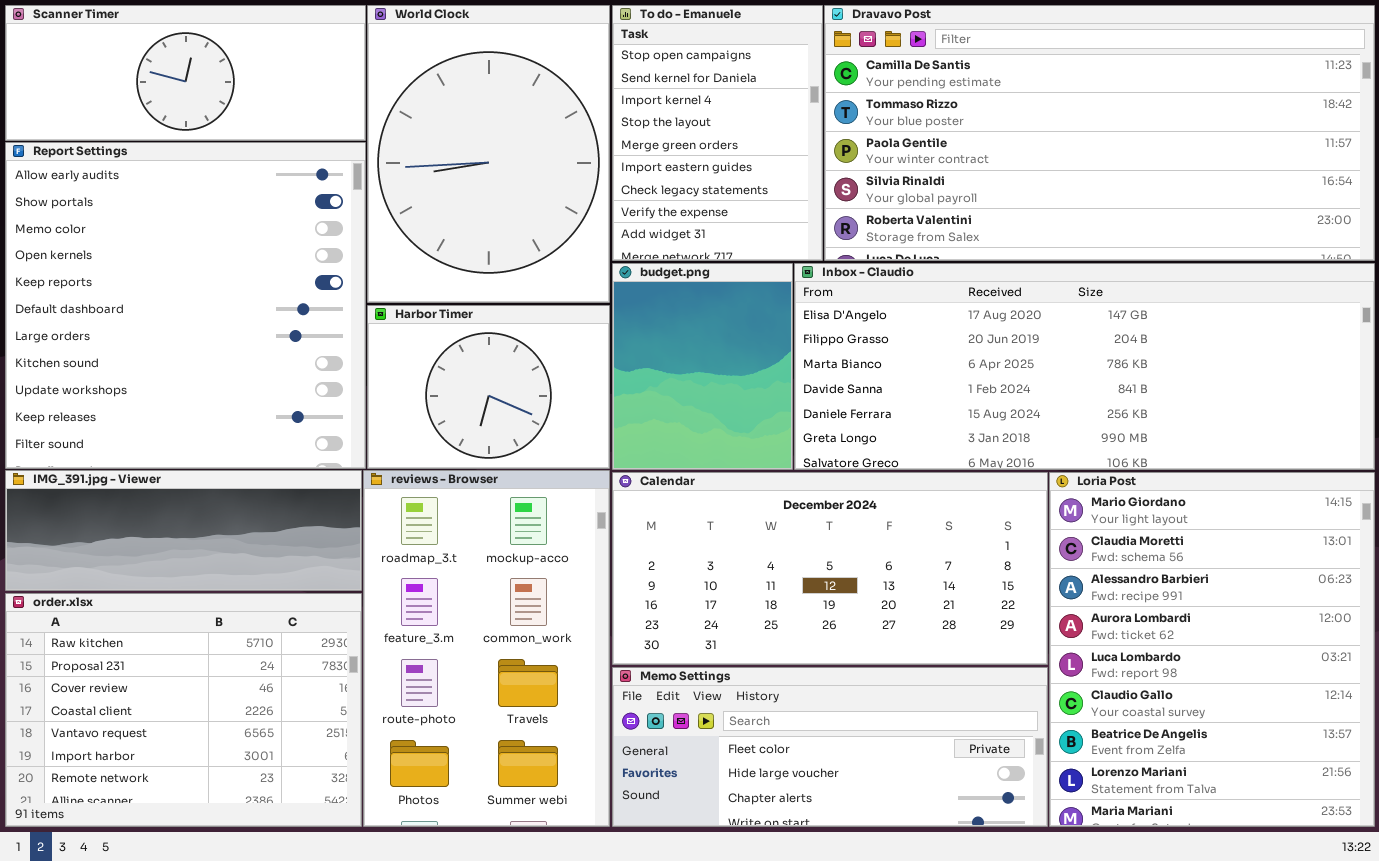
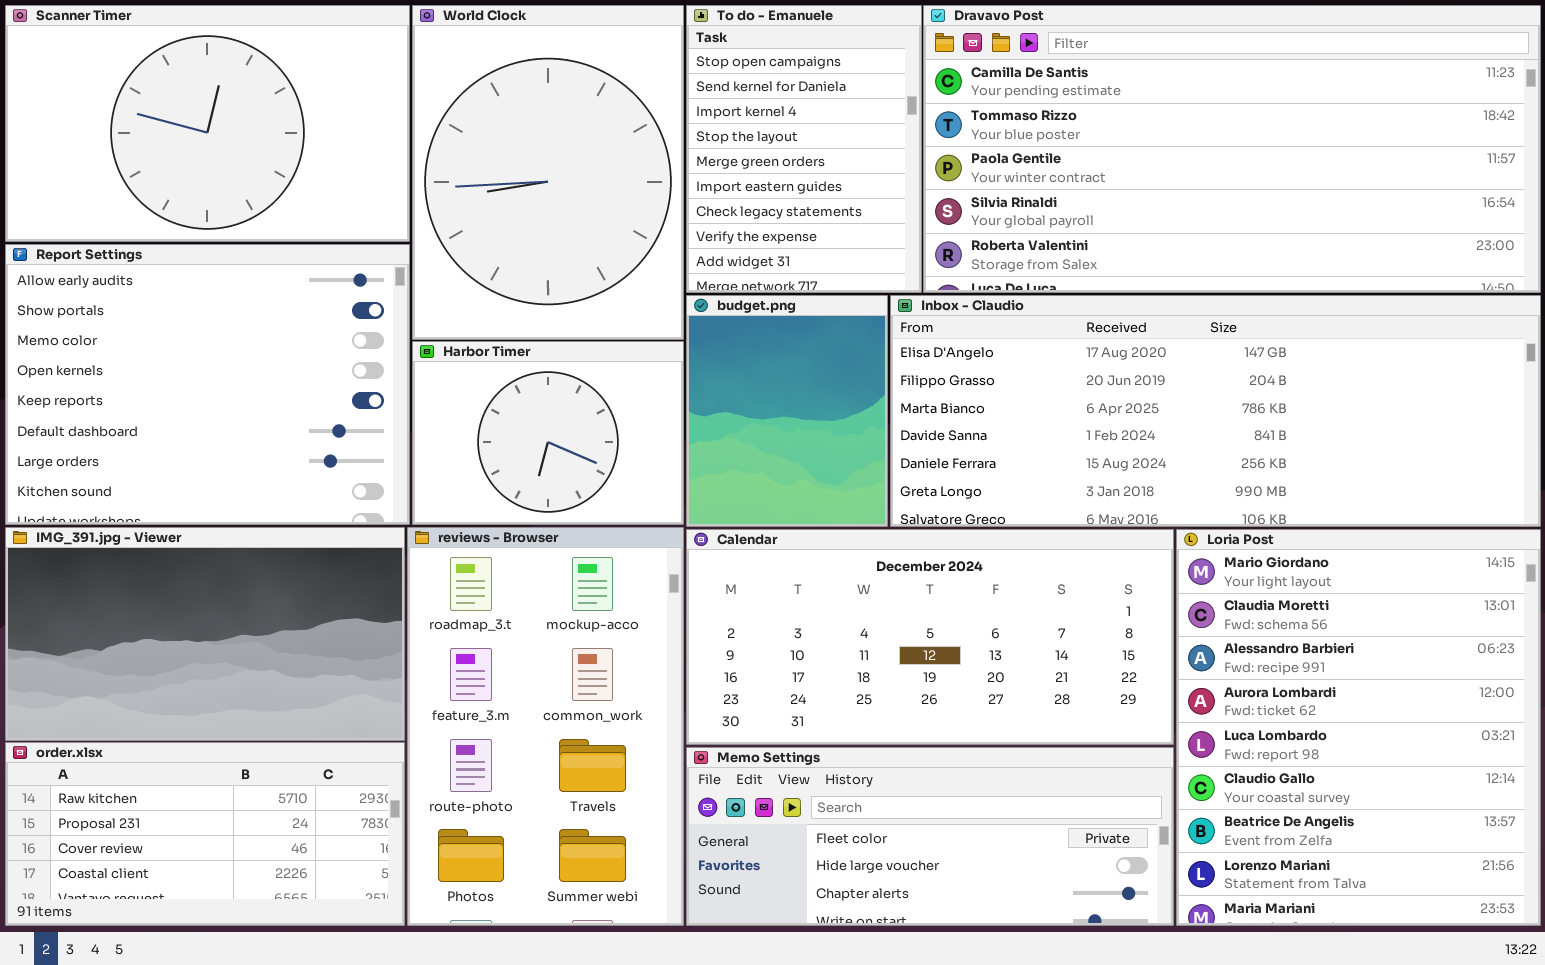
Scanner Timer: [5,5,366,141] -> [5,5,410,242], resized
Report Settings: [5,142,366,469] -> [5,244,410,525], resized
IMG_391.jpg - Viewer: [5,470,362,591] -> [5,527,405,741], resized
order.xlsx: [5,593,362,827] -> [5,742,405,926], resized

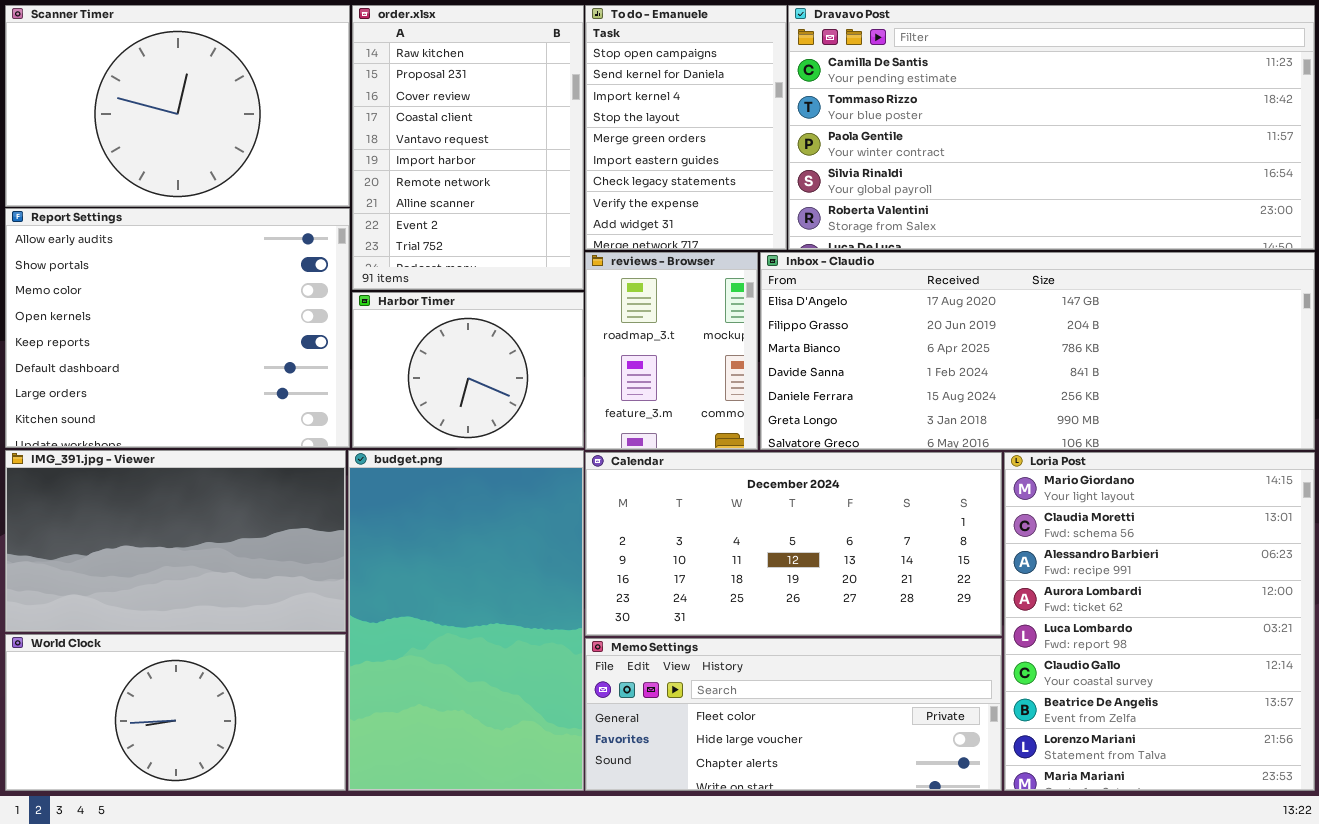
World Clock: [412,5,684,340] -> [5,634,346,791], moved, resized
budget.png: [686,295,888,527] -> [348,450,584,791], moved, resized
reviews - Browser: [407,527,684,926] -> [585,252,758,450], moved, resized
order.xlsx: [5,742,405,926] -> [352,5,584,290], moved, resized

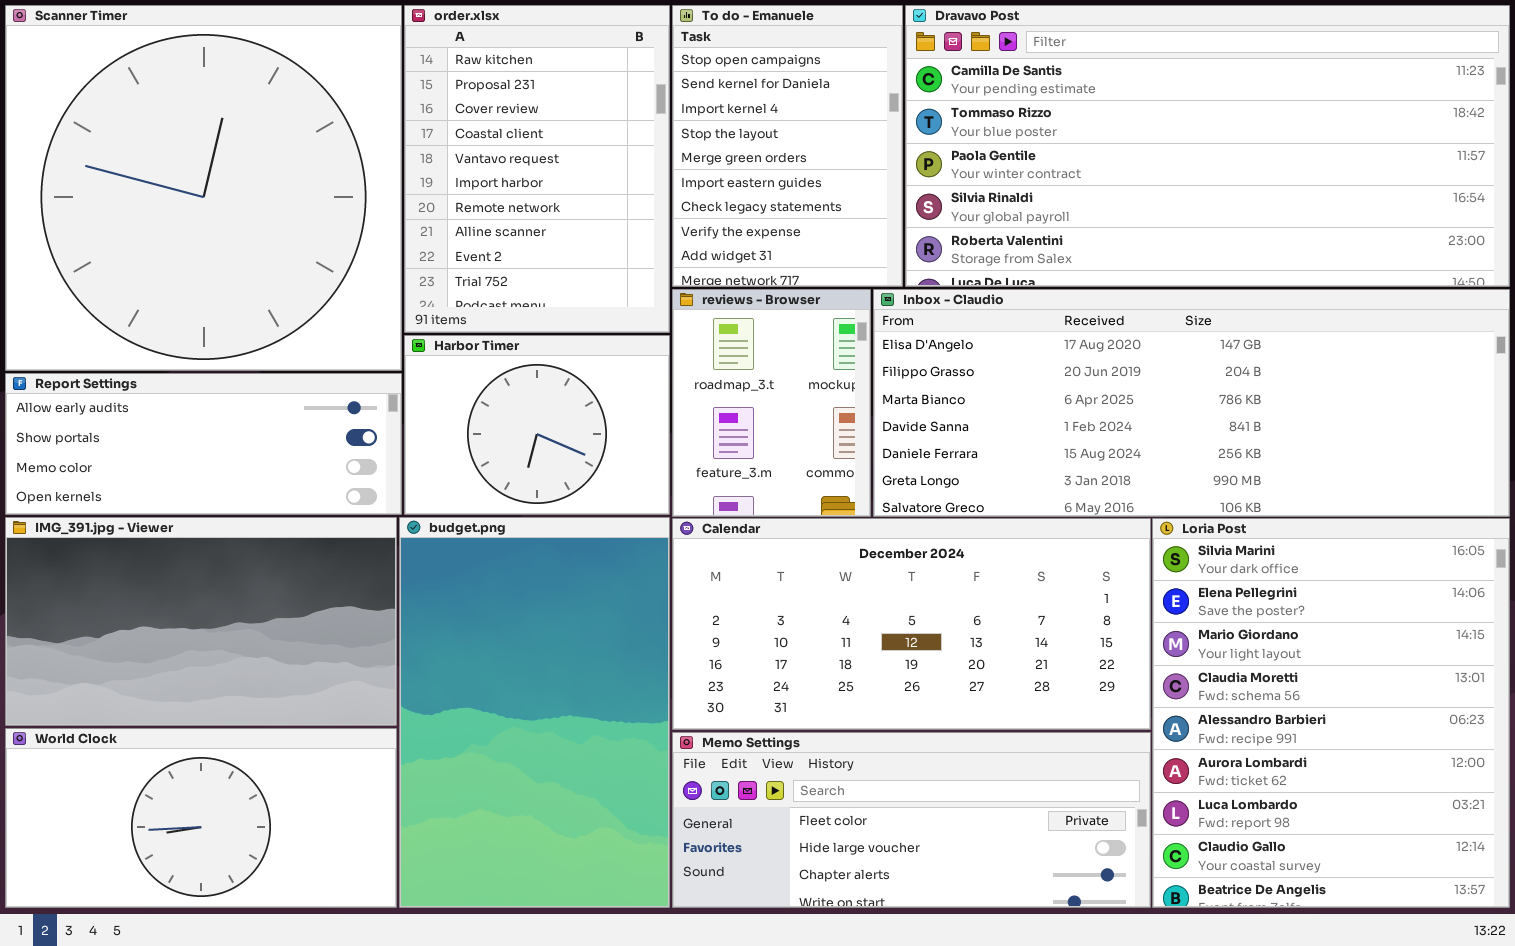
Scanner Timer: [5,5,350,207] -> [5,5,402,371], resized
Report Settings: [5,208,350,448] -> [5,373,402,515], resized
Loria Post: [1004,452,1315,791] -> [1152,518,1510,908], scrolled up 2 rows

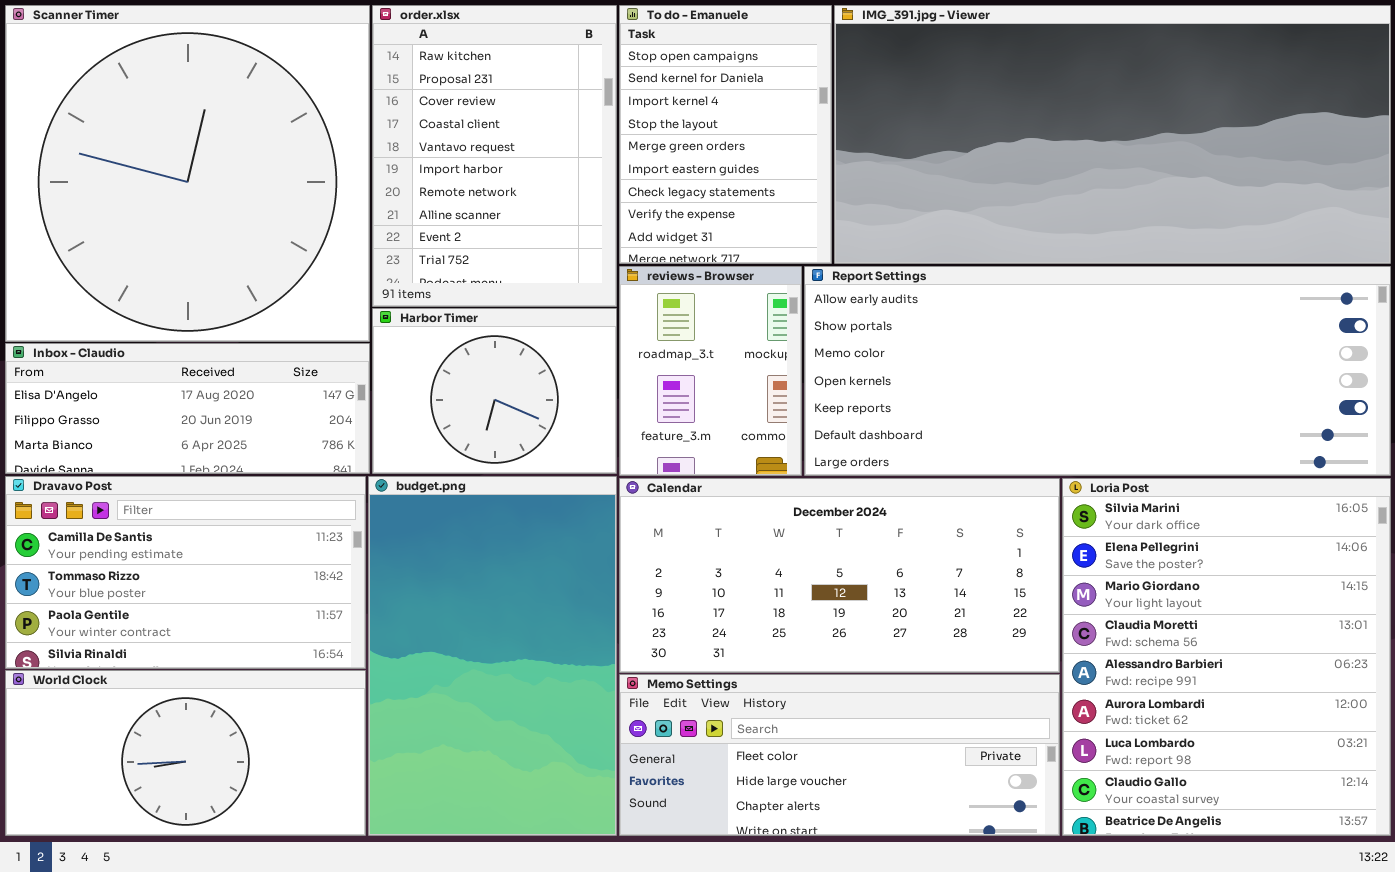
Dravavo Post: [905,5,1510,287] -> [5,476,366,669], moved, resized
Inbox - Claudio: [873,289,1510,517] -> [5,343,370,474], moved, resized
Report Settings: [5,373,402,515] -> [804,266,1391,476], moved, resized
IMG_391.jpg - Viewer: [5,517,397,726] -> [834,5,1391,264], moved, resized

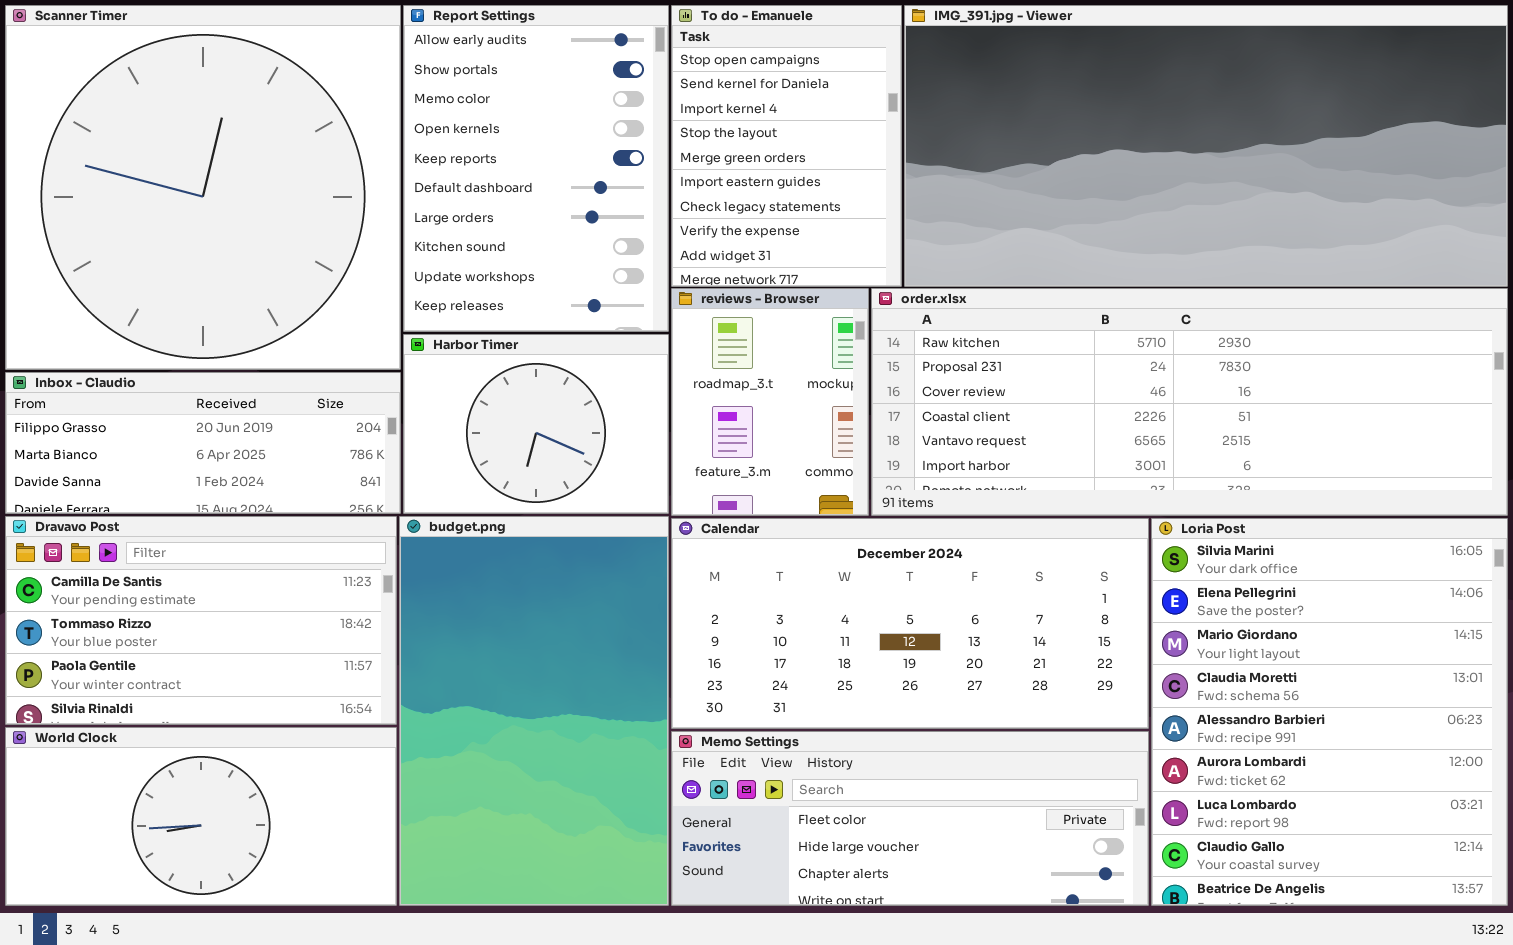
order.xlsx: [372,5,617,307] -> [871,288,1508,516], moved, resized
Report Settings: [804,266,1391,476] -> [403,5,669,332], moved, resized
Inbox - Claudio: [5,343,370,474] -> [5,372,401,514], scrolled down 1 row

